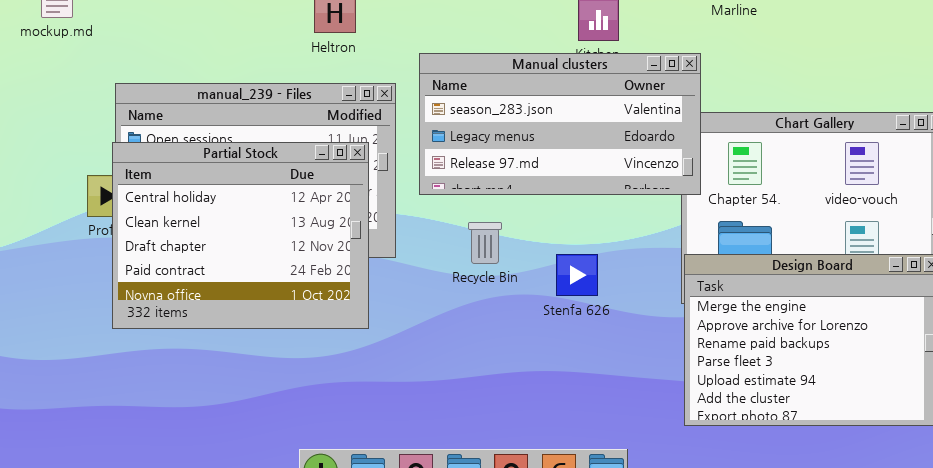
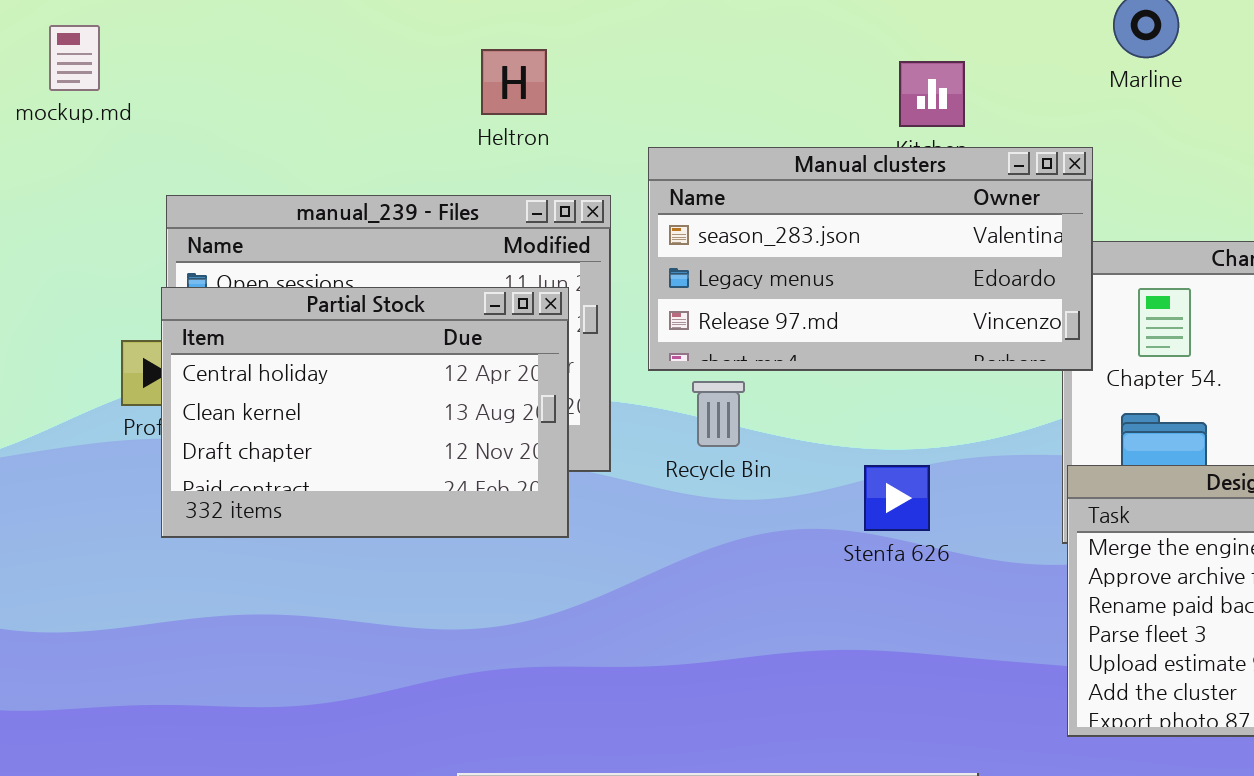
Partial Stock: [112,142,369,329] -> [161,287,569,538], resized
Recycle Bin: [468,222,502,264] -> [692,381,745,447], moved

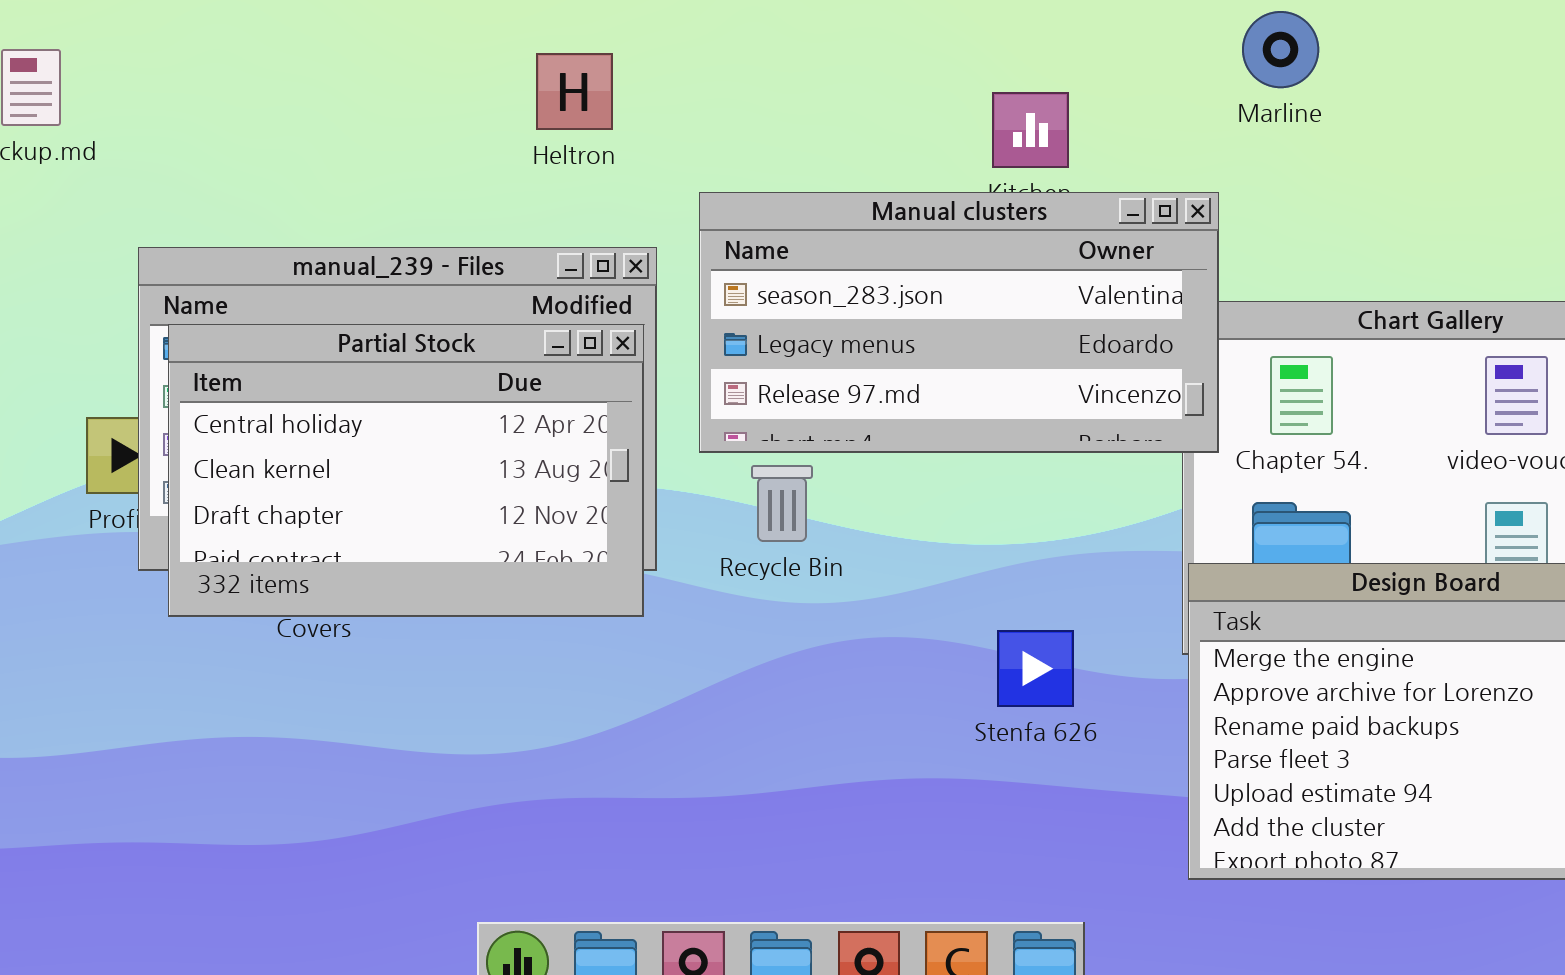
Heltron: [481,49,547,115] -> [536,53,613,130], moved
Partial Stock: [161,287,569,538] -> [168,324,644,617], moved
Stenfa 626: [864,465,930,531] -> [997,630,1074,707], moved

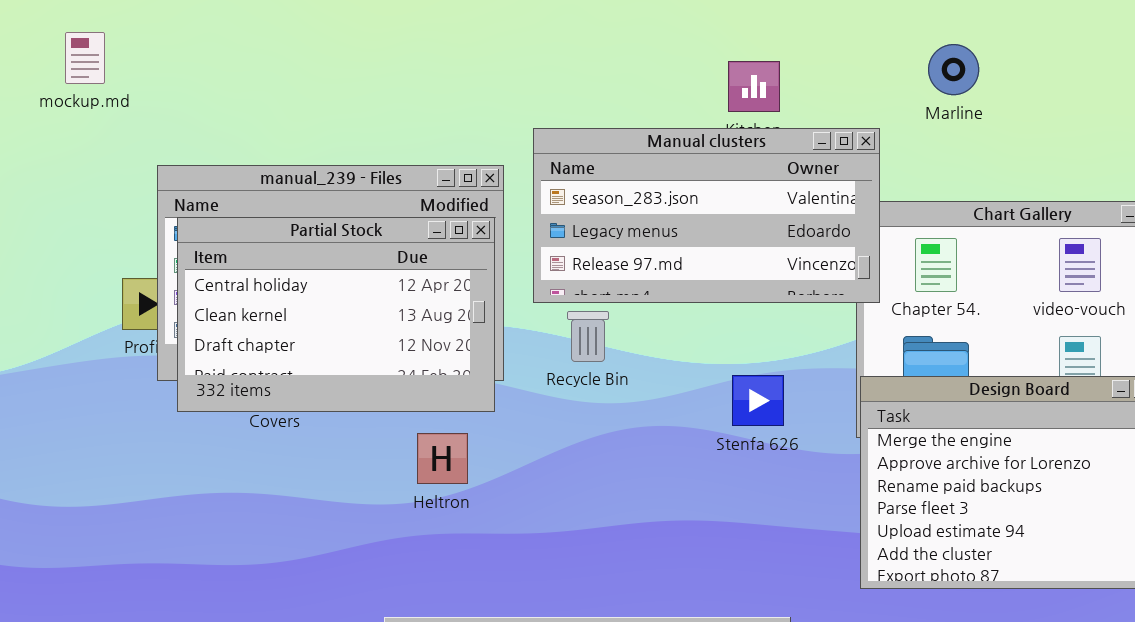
Marline: [1242,11,1319,88] -> [928,44,979,95], moved
Heltron: [536,53,613,130] -> [417,433,468,484], moved
Stenfa 626: [997,630,1074,707] -> [732,375,784,426], moved

